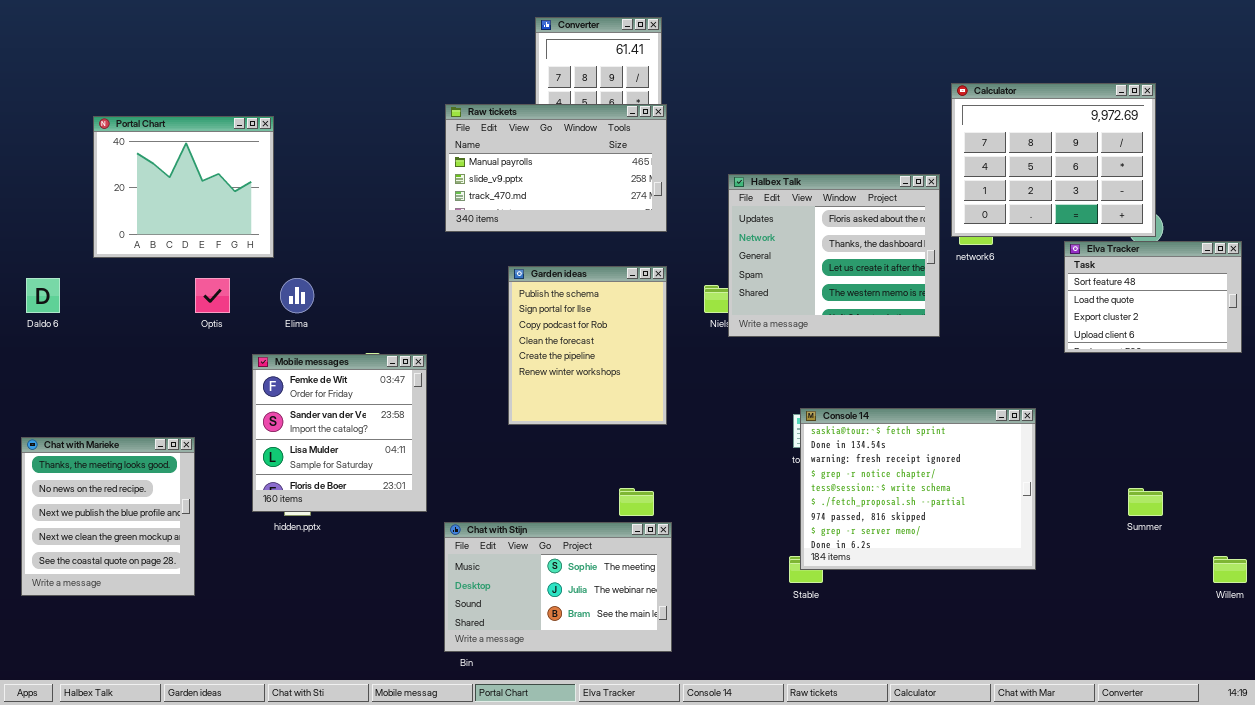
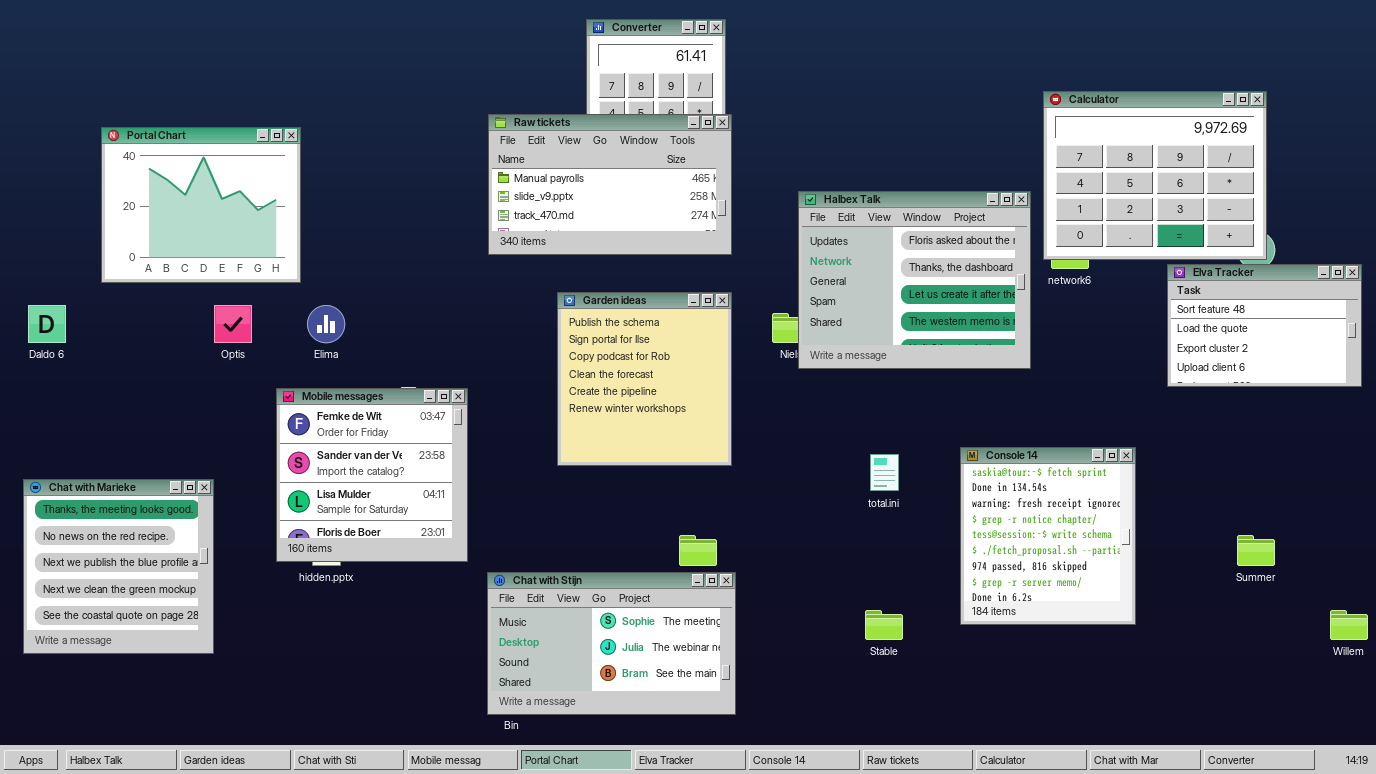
Console 14: [800,408,1036,570] -> [960,447,1136,625], resized

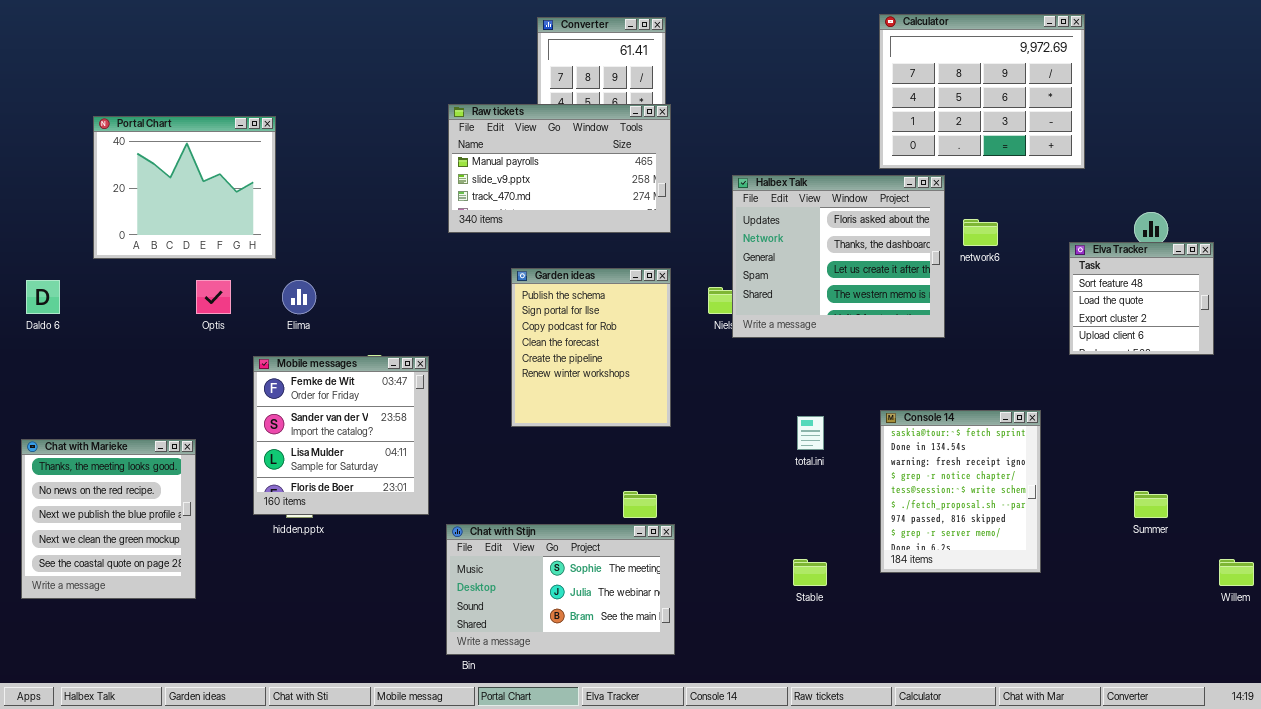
Calculator: [1043,91,1267,260] -> [879,14,1085,169], moved
Elva Tracker: [1167,264,1362,387] -> [1069,242,1214,355], resized

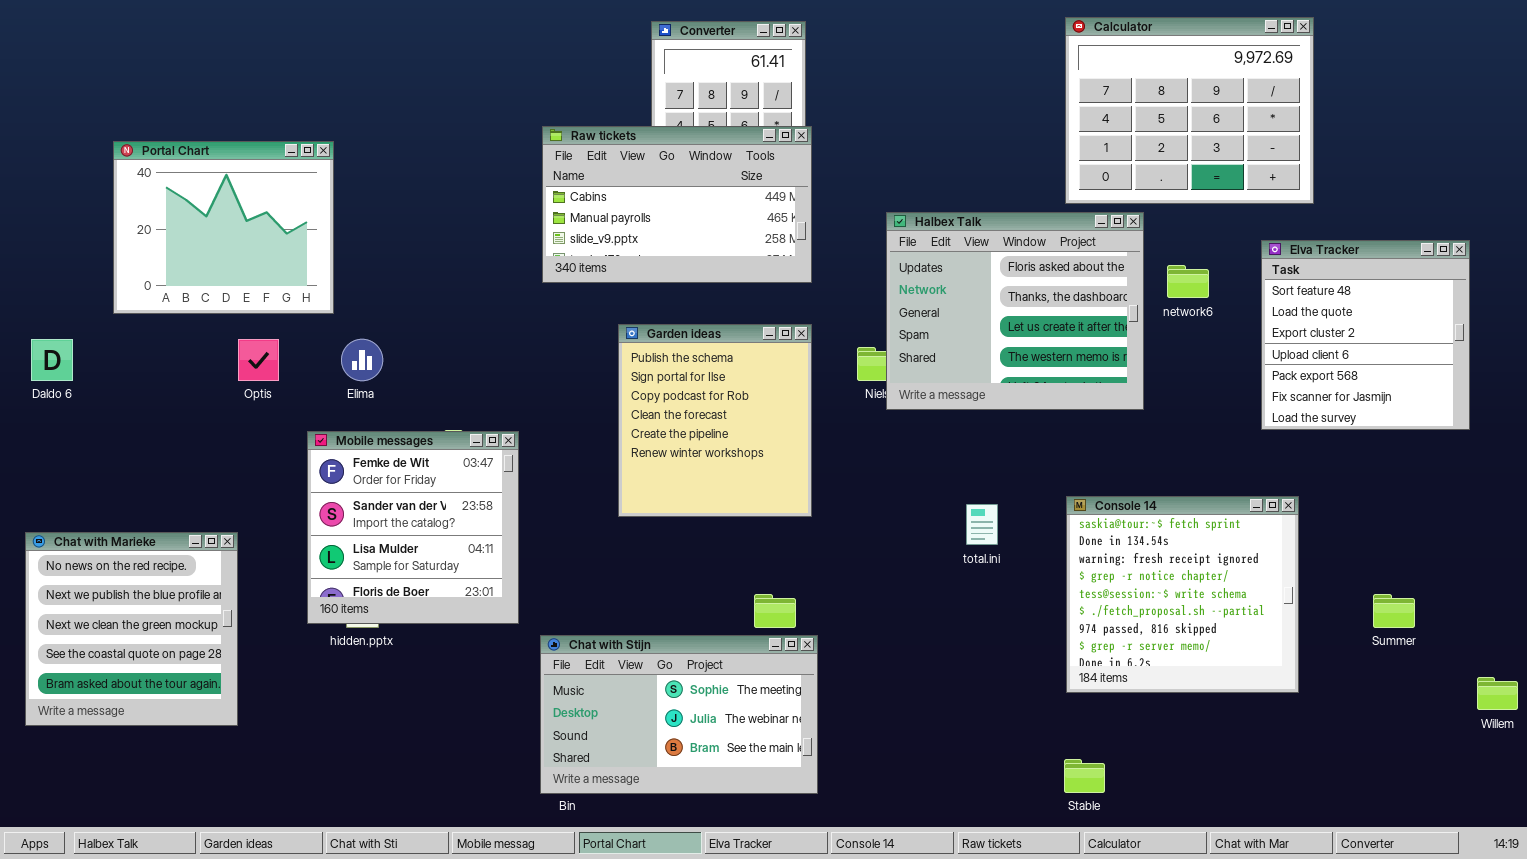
Raw tickets: [448,104,671,233] -> [542,126,812,283], scrolled up 1 row
Elva Tracker: [1069,242,1214,355] -> [1261,240,1470,430], resized
Console 14: [880,410,1041,573] -> [1066,496,1299,693], resized
Chat with Marieke: [21,439,196,599] -> [25,532,238,726], scrolled down 1 row
Stable: [793,559,827,586] -> [1064,759,1105,793], moved

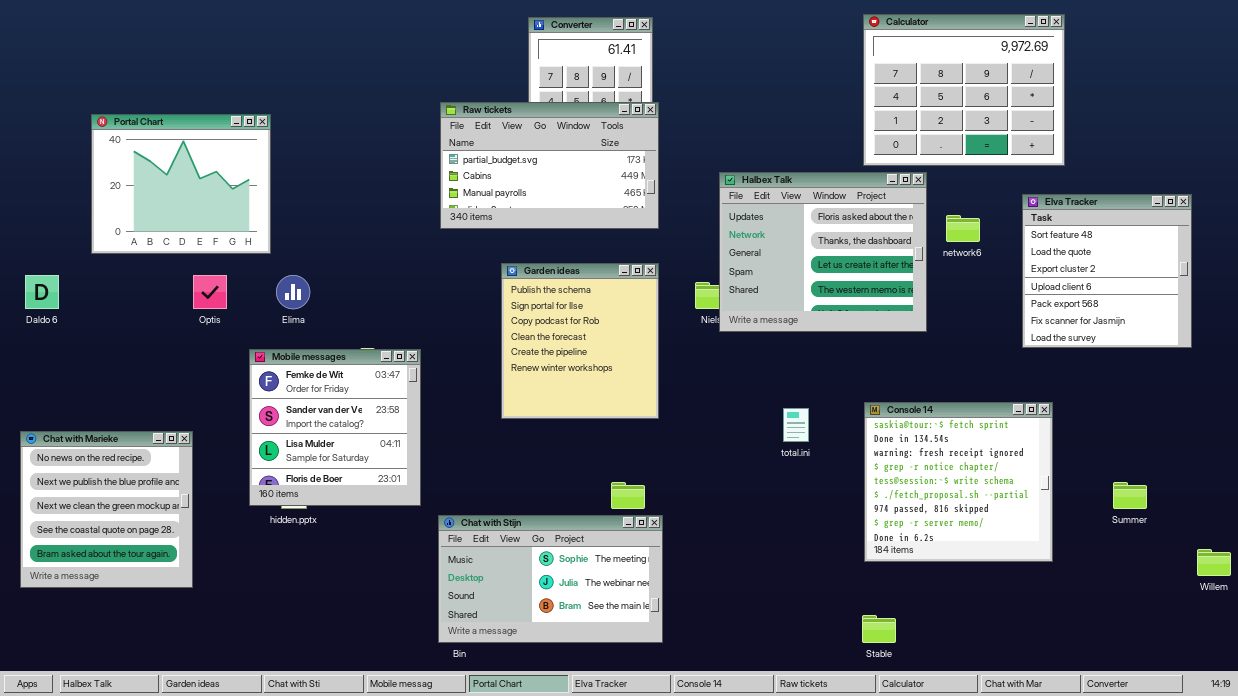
Raw tickets: [542,126,812,283] -> [440,102,659,229], scrolled up 1 row

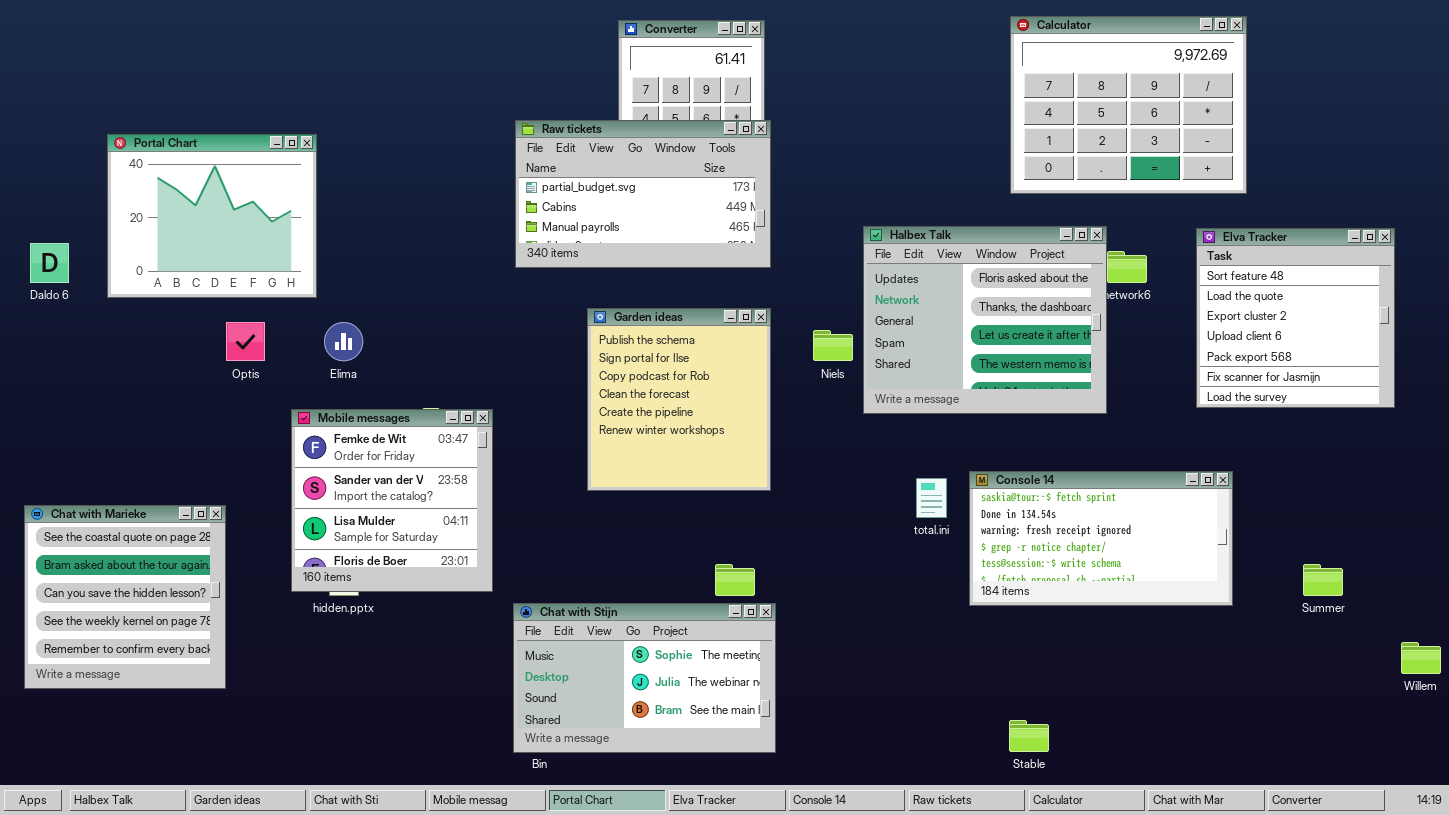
Halbex Talk: [719,172,927,332] -> [863,226,1107,414], moved
Daldo 6: [25,275,59,309] -> [30,243,69,283], moved
Console 14: [864,402,1053,562] -> [969,471,1233,606], resized
Chat with Marieke: [20,431,193,588] -> [24,505,226,689], scrolled down 3 rows

